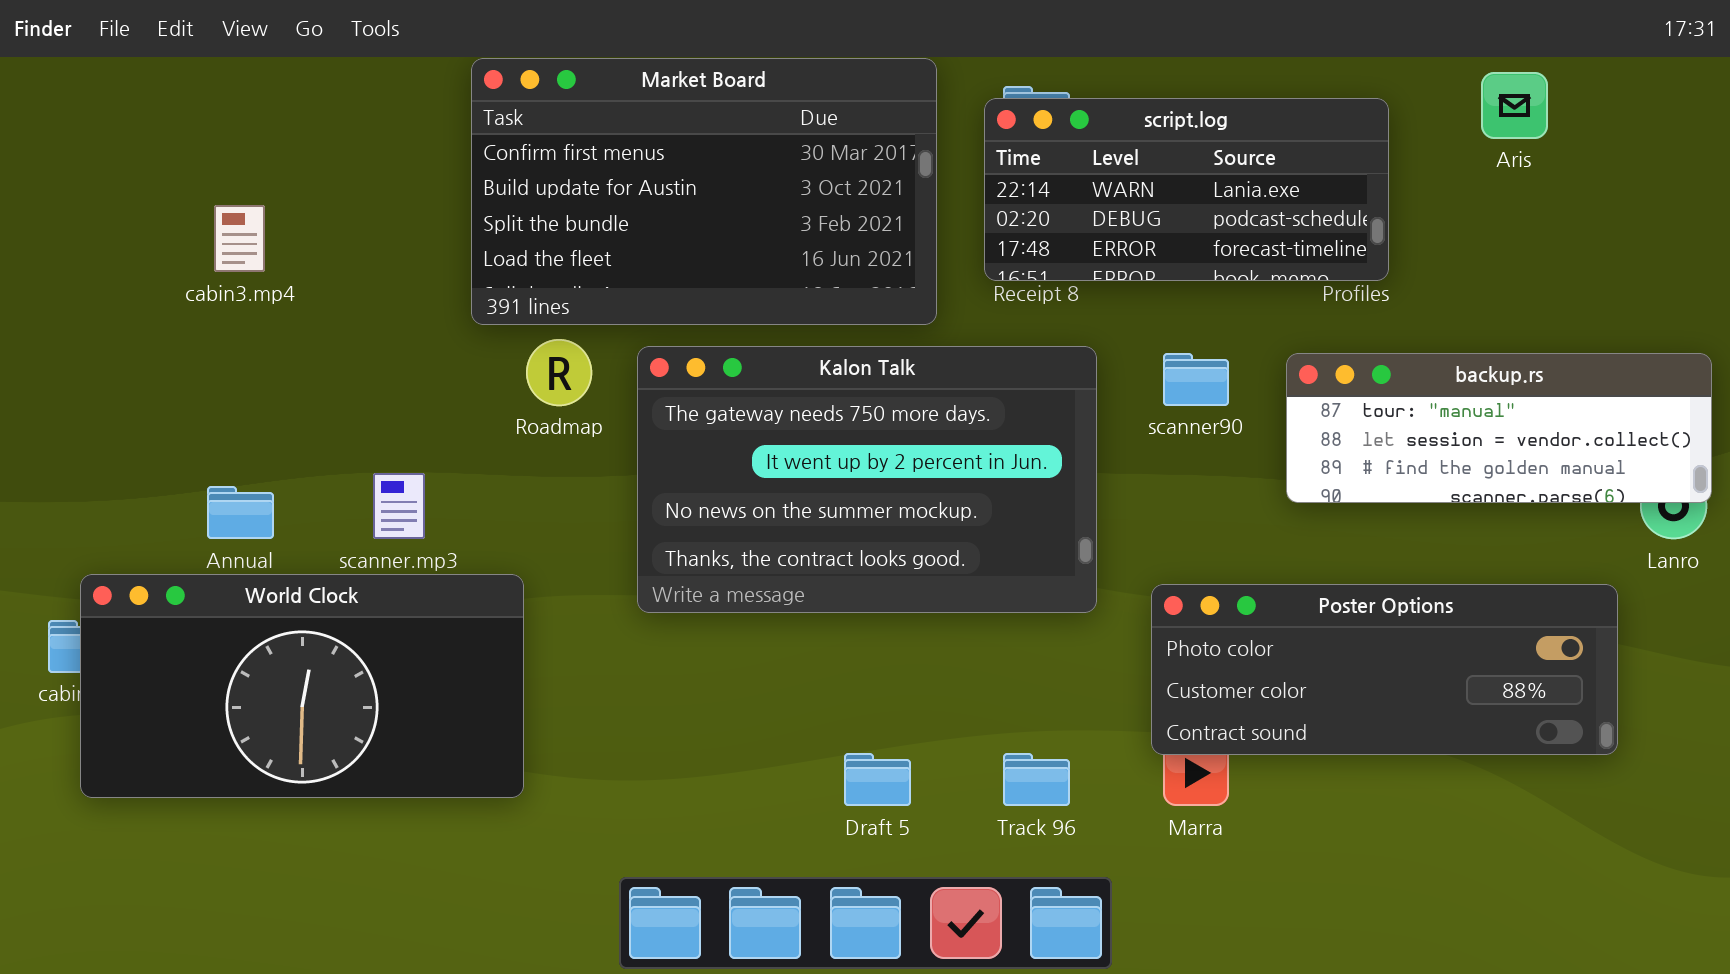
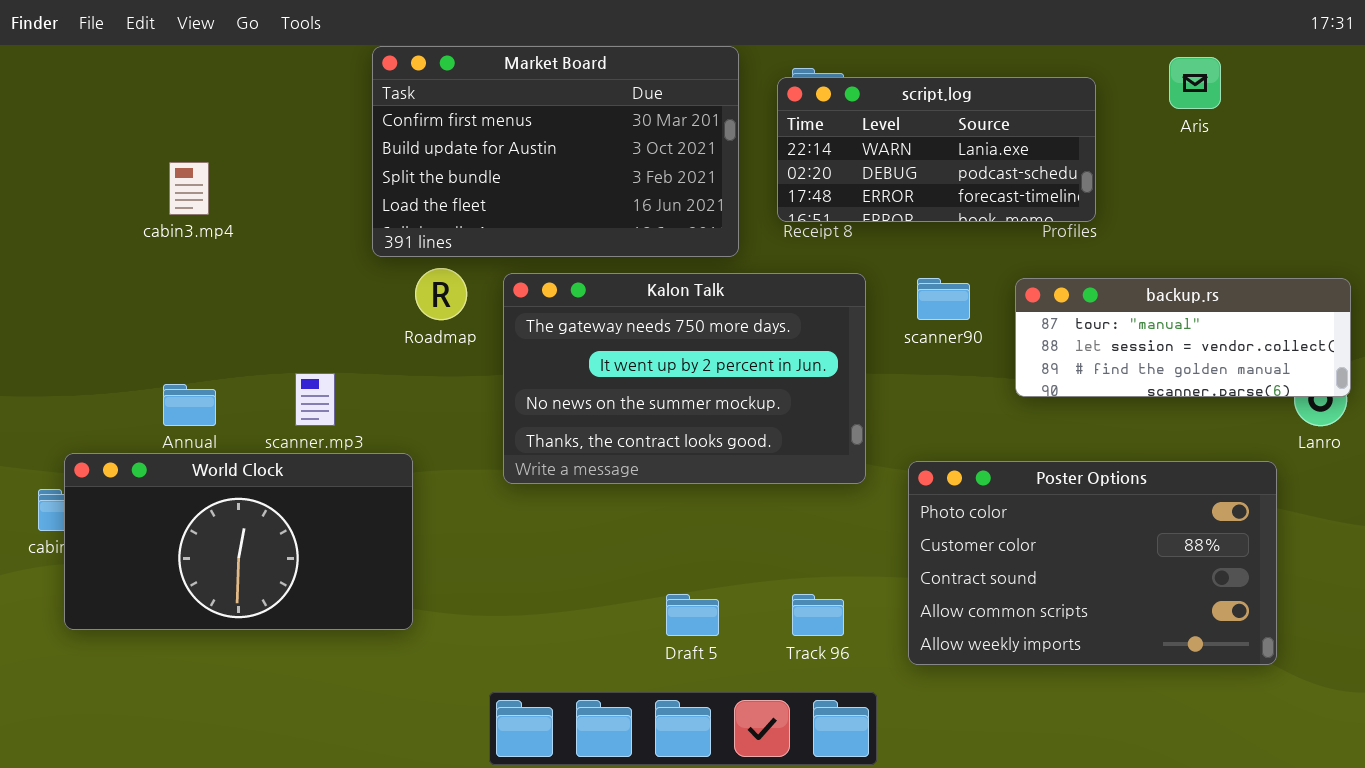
Poster Options: [1151,584,1618,755] -> [908,461,1277,665], resized

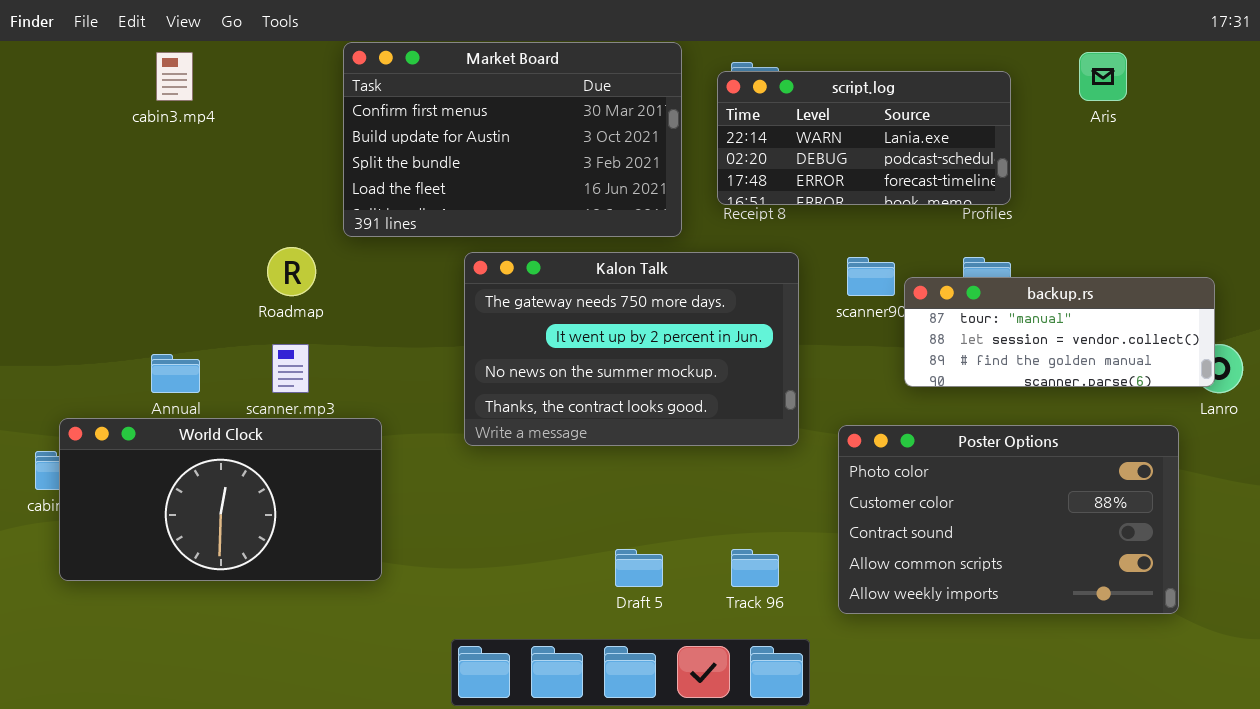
cabin3.mp4: [169,162,209,215] -> [156,52,193,101], moved
Roadmap: [415,268,467,320] -> [267,247,316,296], moved
backup.rs: [1015,278,1351,397] -> [904,277,1215,387], moved

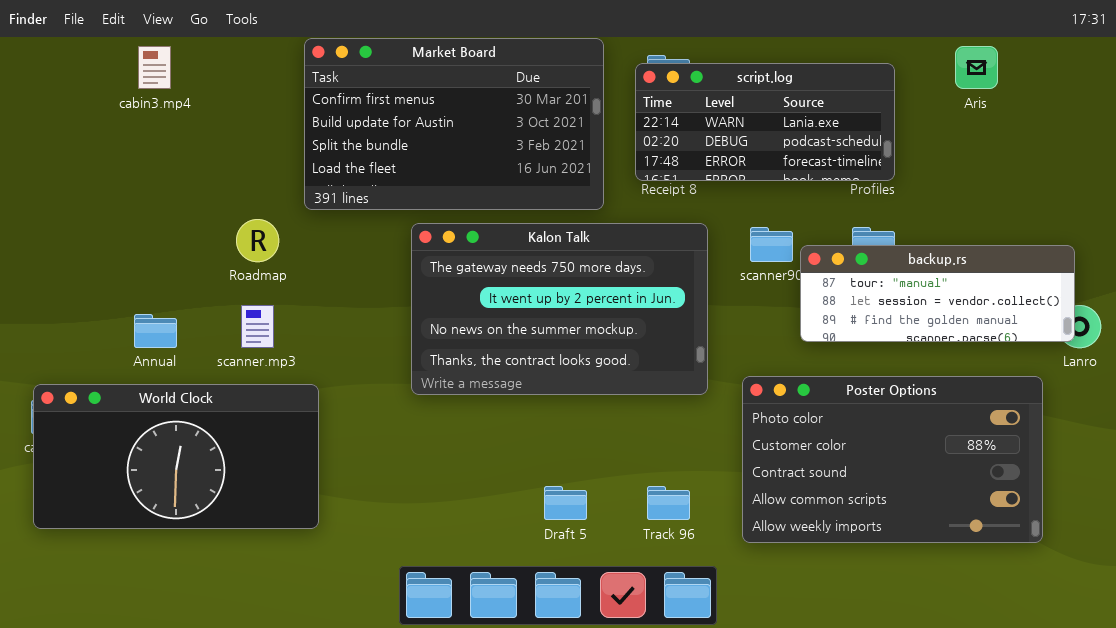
World Clock: [59,418,382,581] -> [33,384,319,529], moved

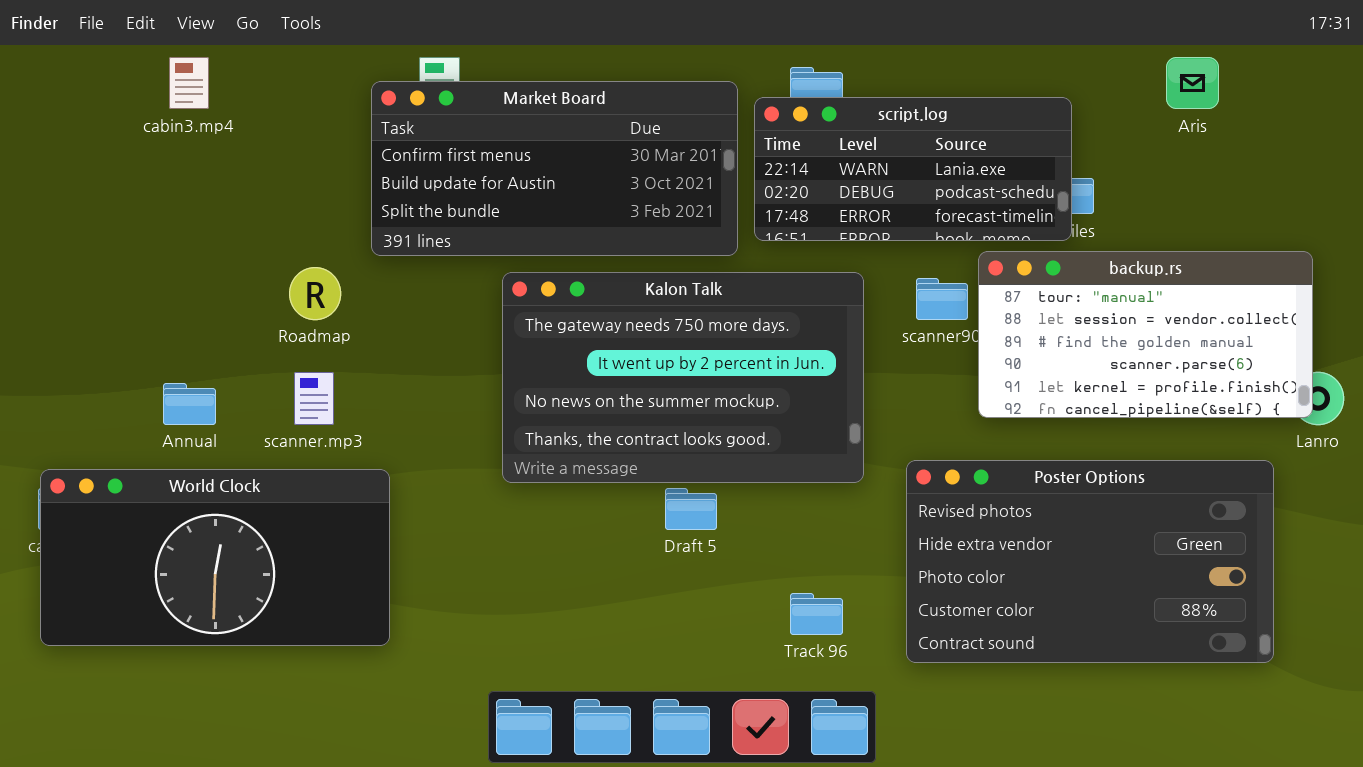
Market Board: [304,38,604,210] -> [371,81,738,256], resized
script.log: [635,63,895,181] -> [754,97,1072,241], moved
backup.rs: [800,245,1075,342] -> [978,251,1313,418], resized
Poster Options: [742,376,1043,543] -> [906,460,1274,663], scrolled up 2 rows
Draft 5: [544,486,587,520] -> [665,488,717,530], moved

